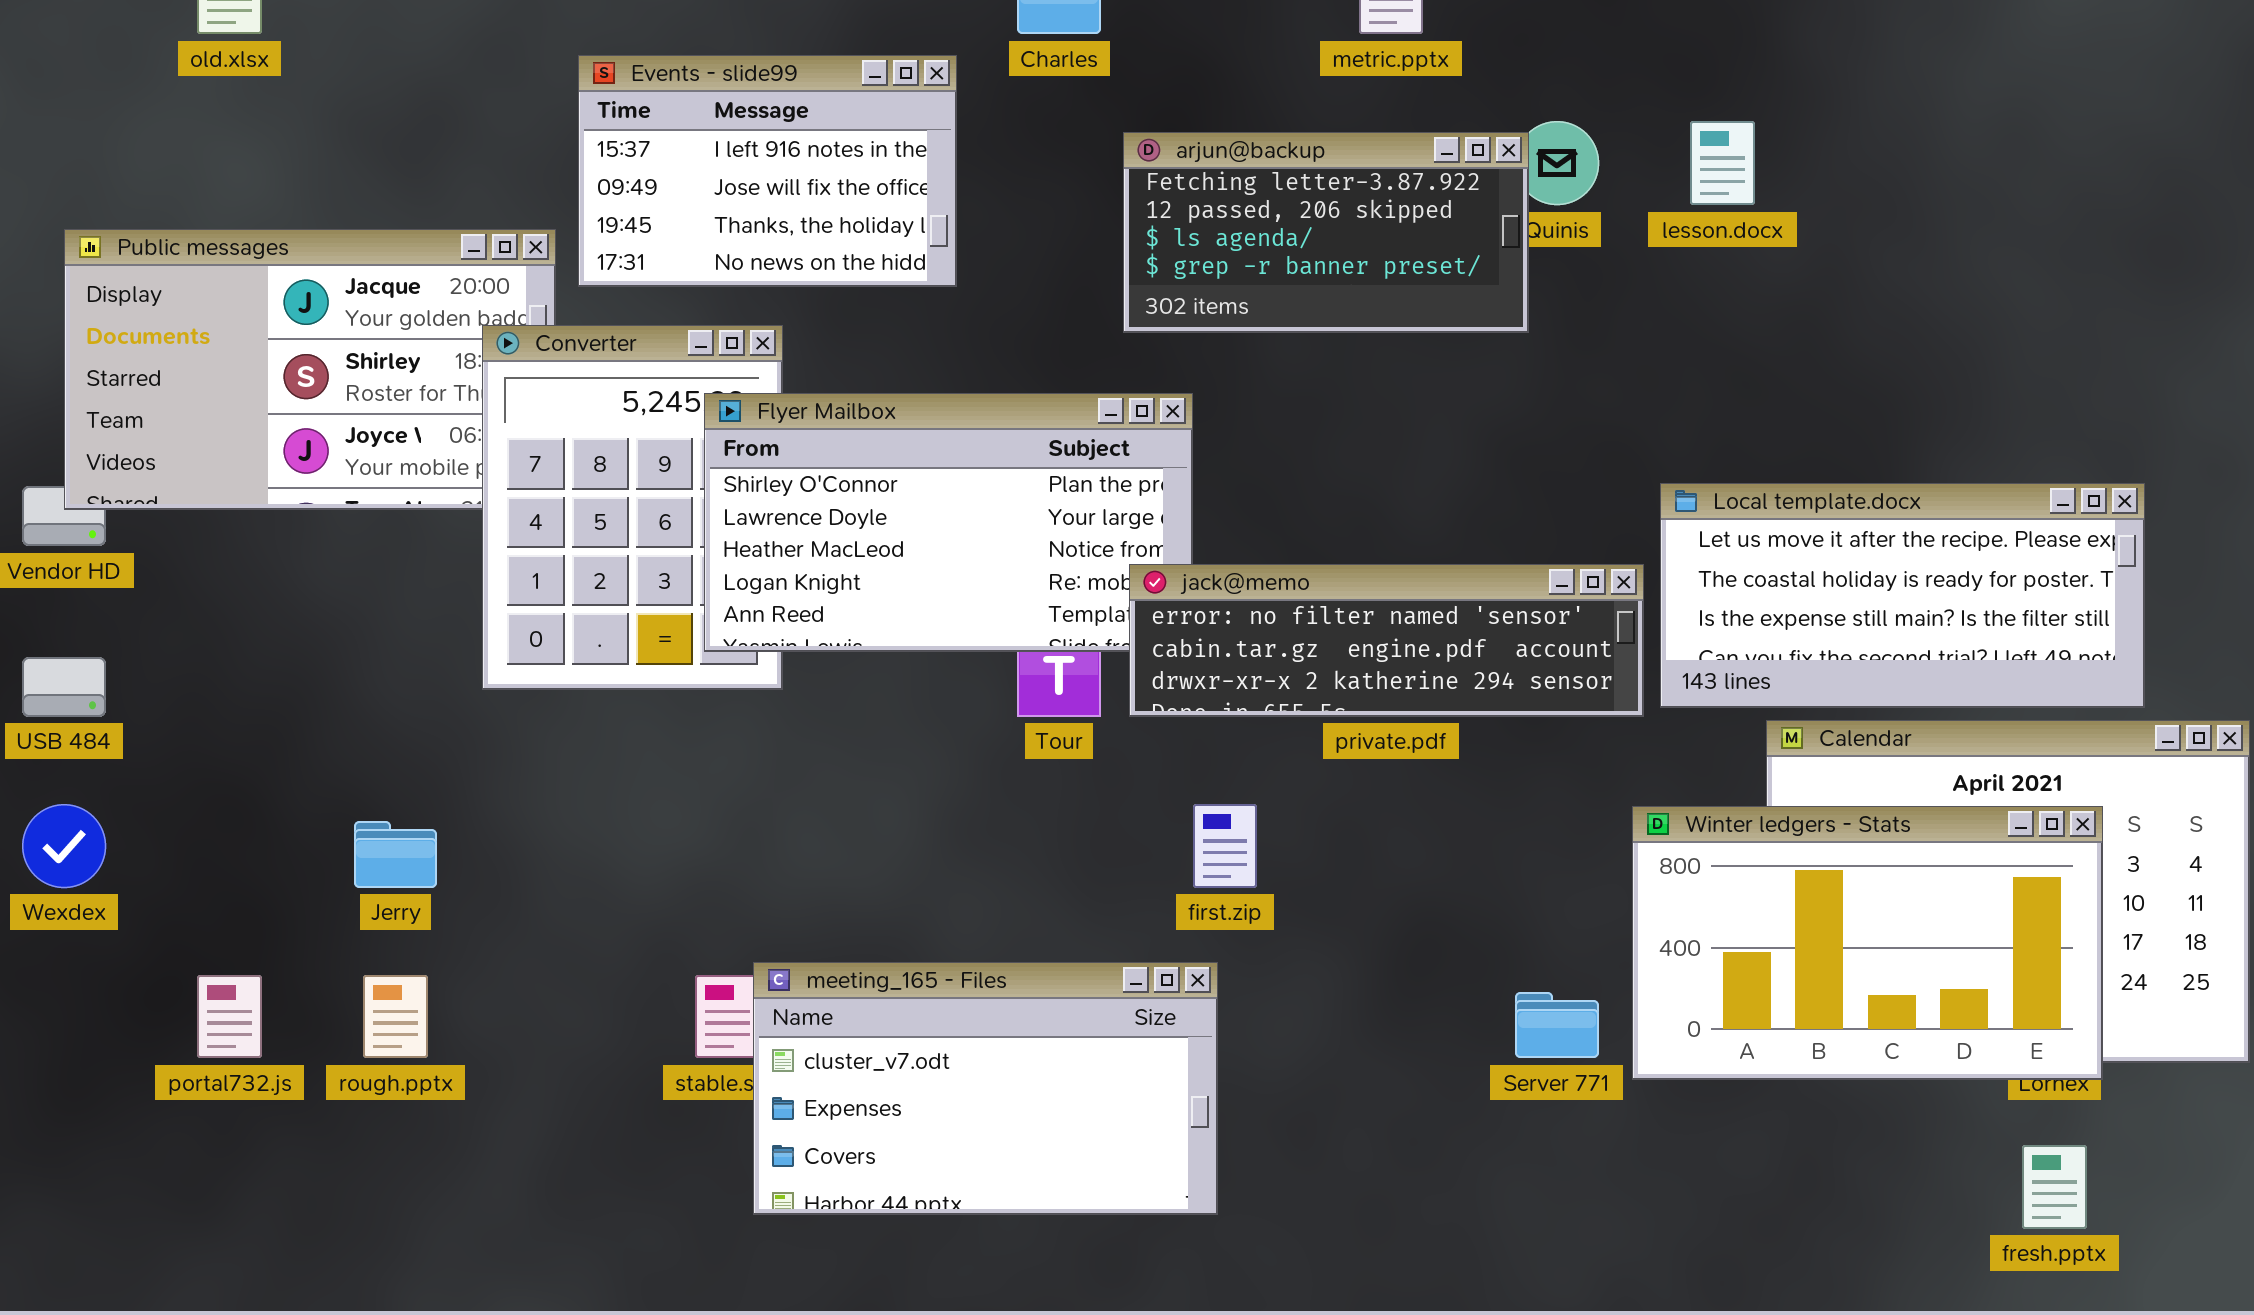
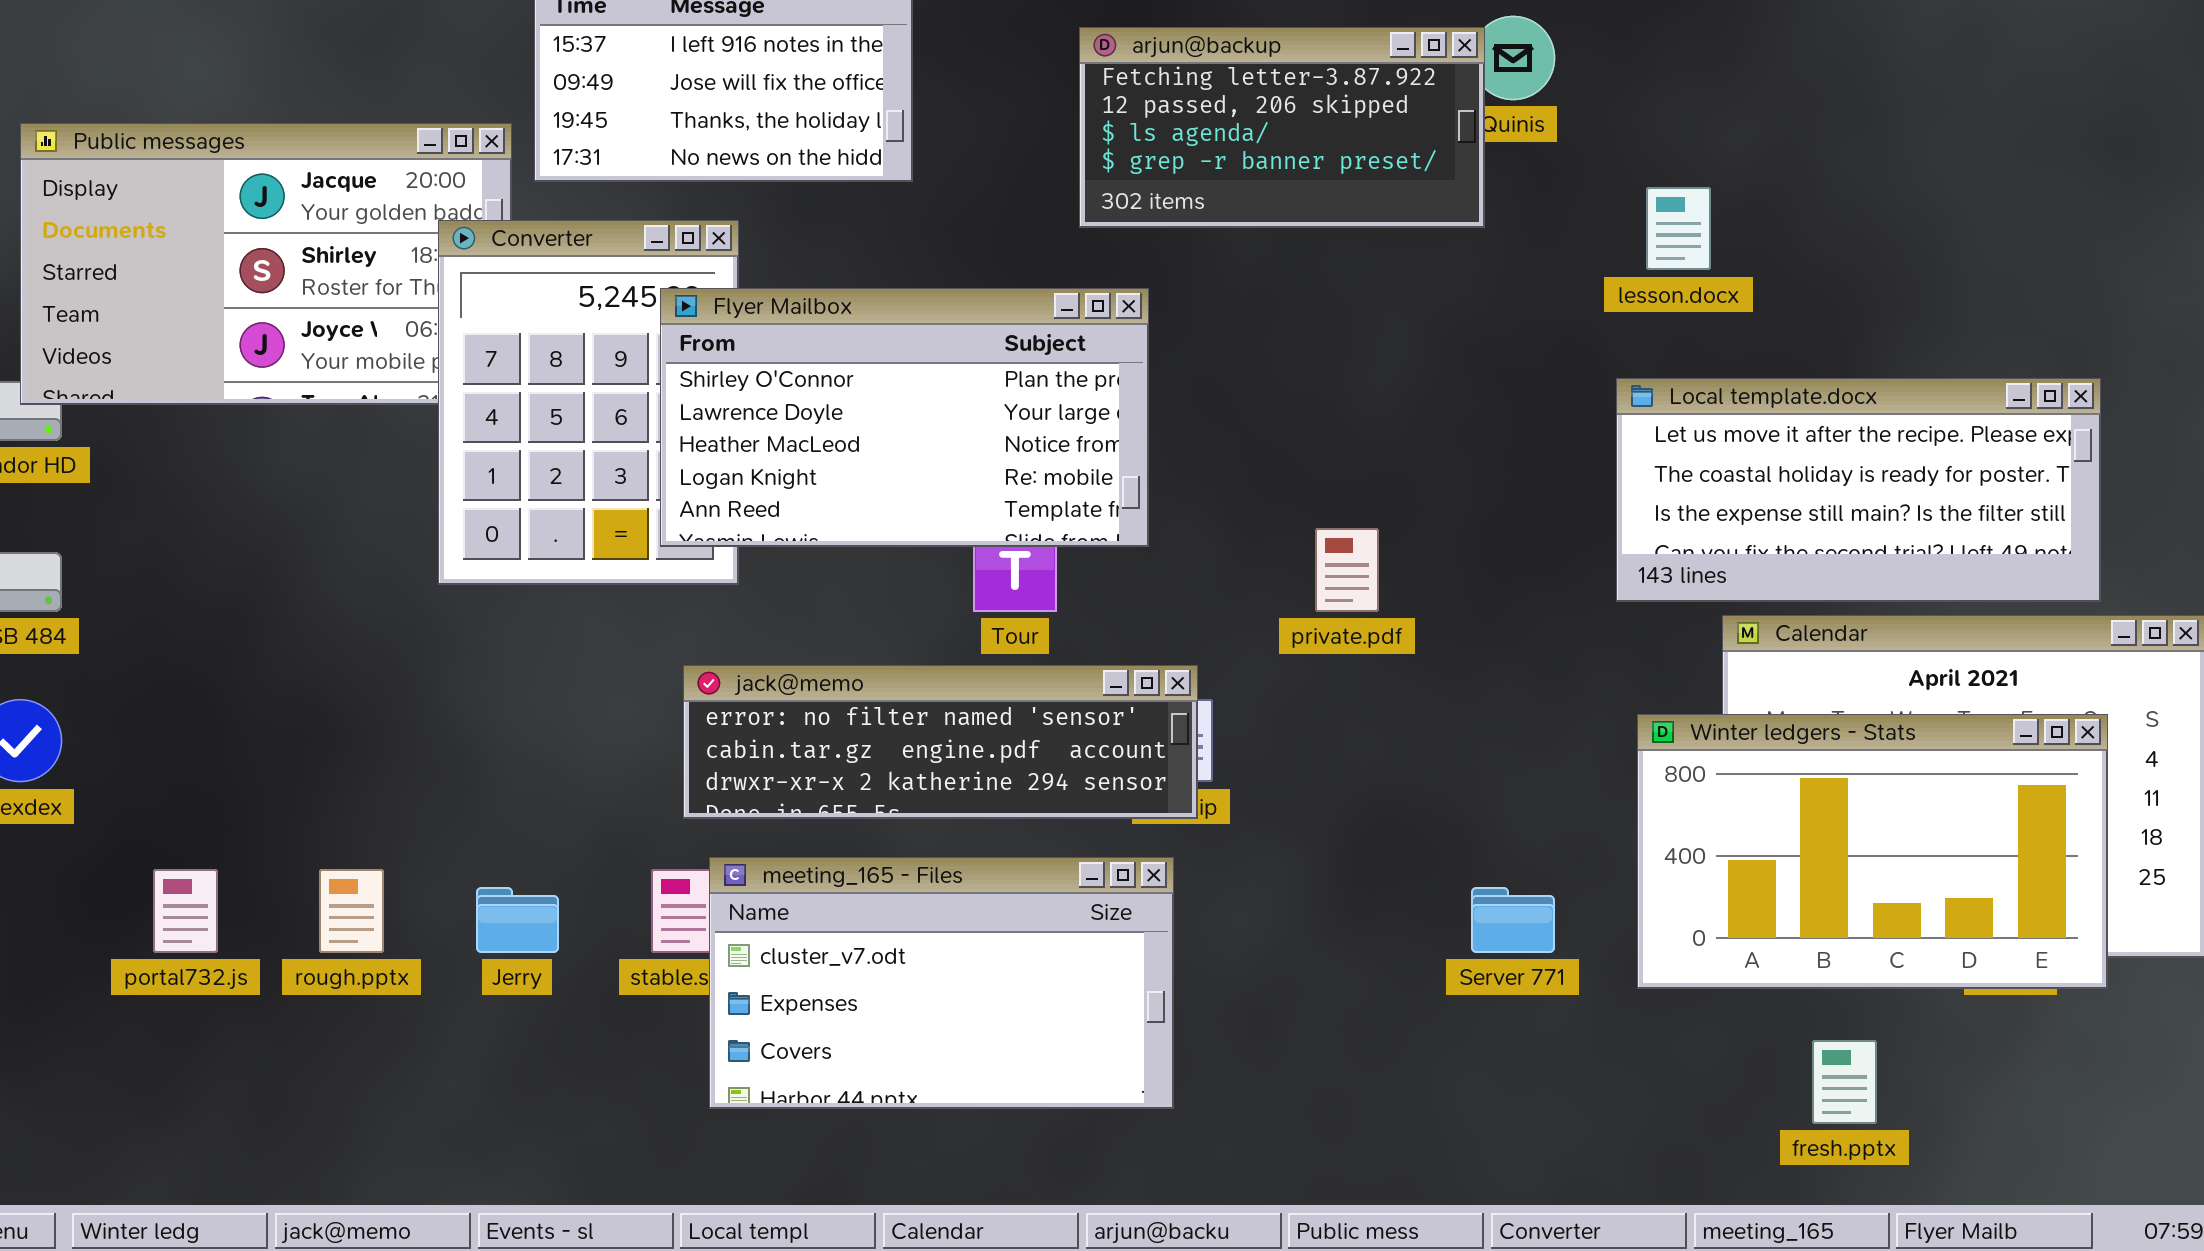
lesson.docx: [1690,121,1755,205] -> [1646,187,1711,270], moved
jack@memo: [1129,564,1644,717] -> [683,665,1198,819], moved
Winter ledgers - Stats: [1632,806,2103,1080] -> [1637,714,2108,989], moved
Jerry: [354,821,437,888] -> [476,887,559,953], moved
fresh.pptx: [2022,1145,2087,1229] -> [1812,1040,1877,1124], moved

